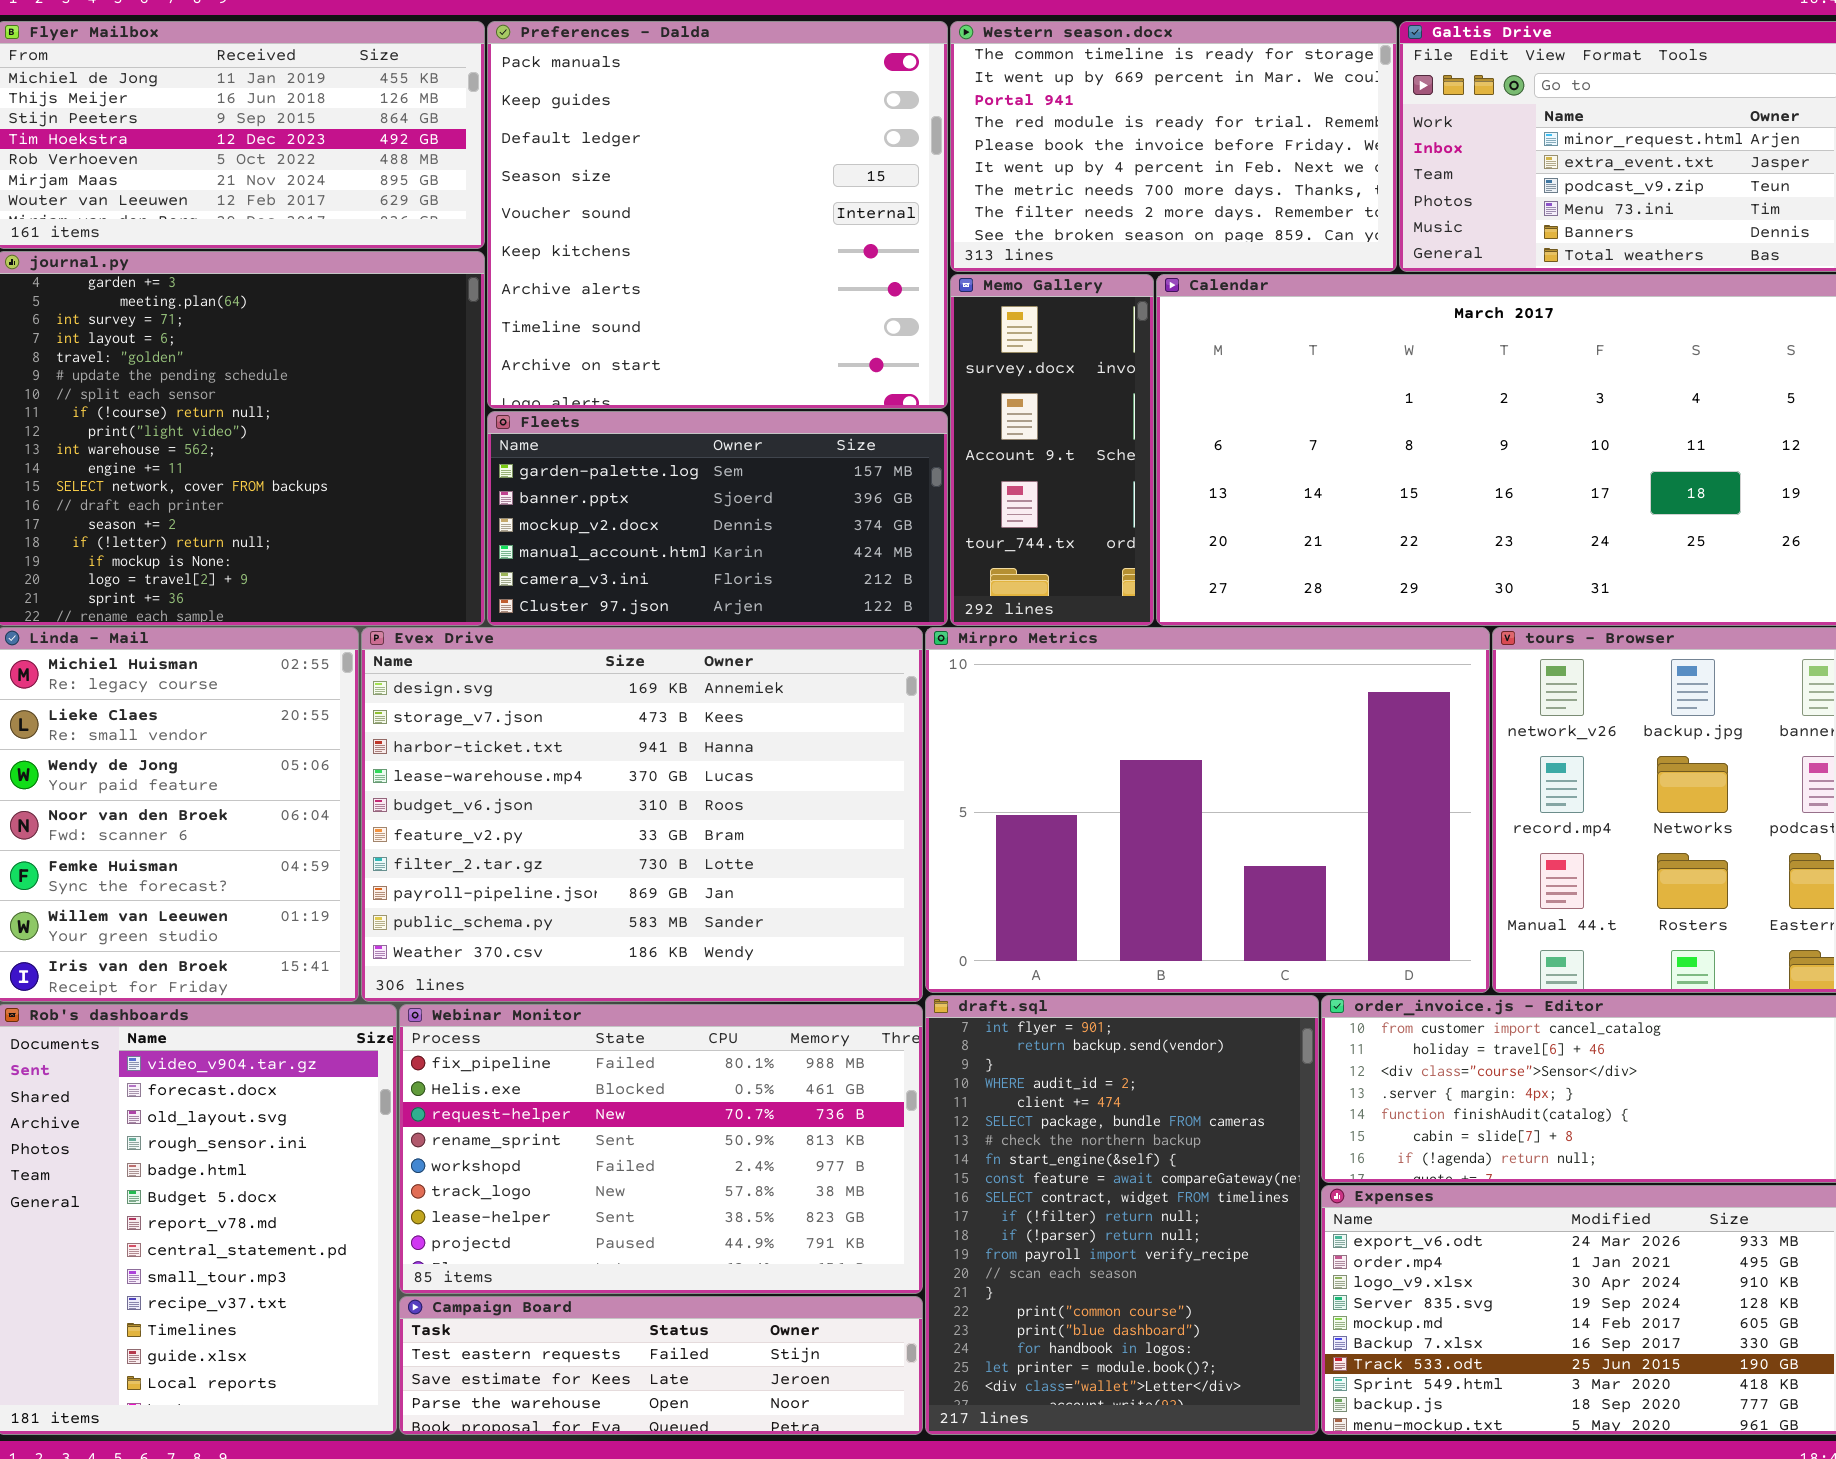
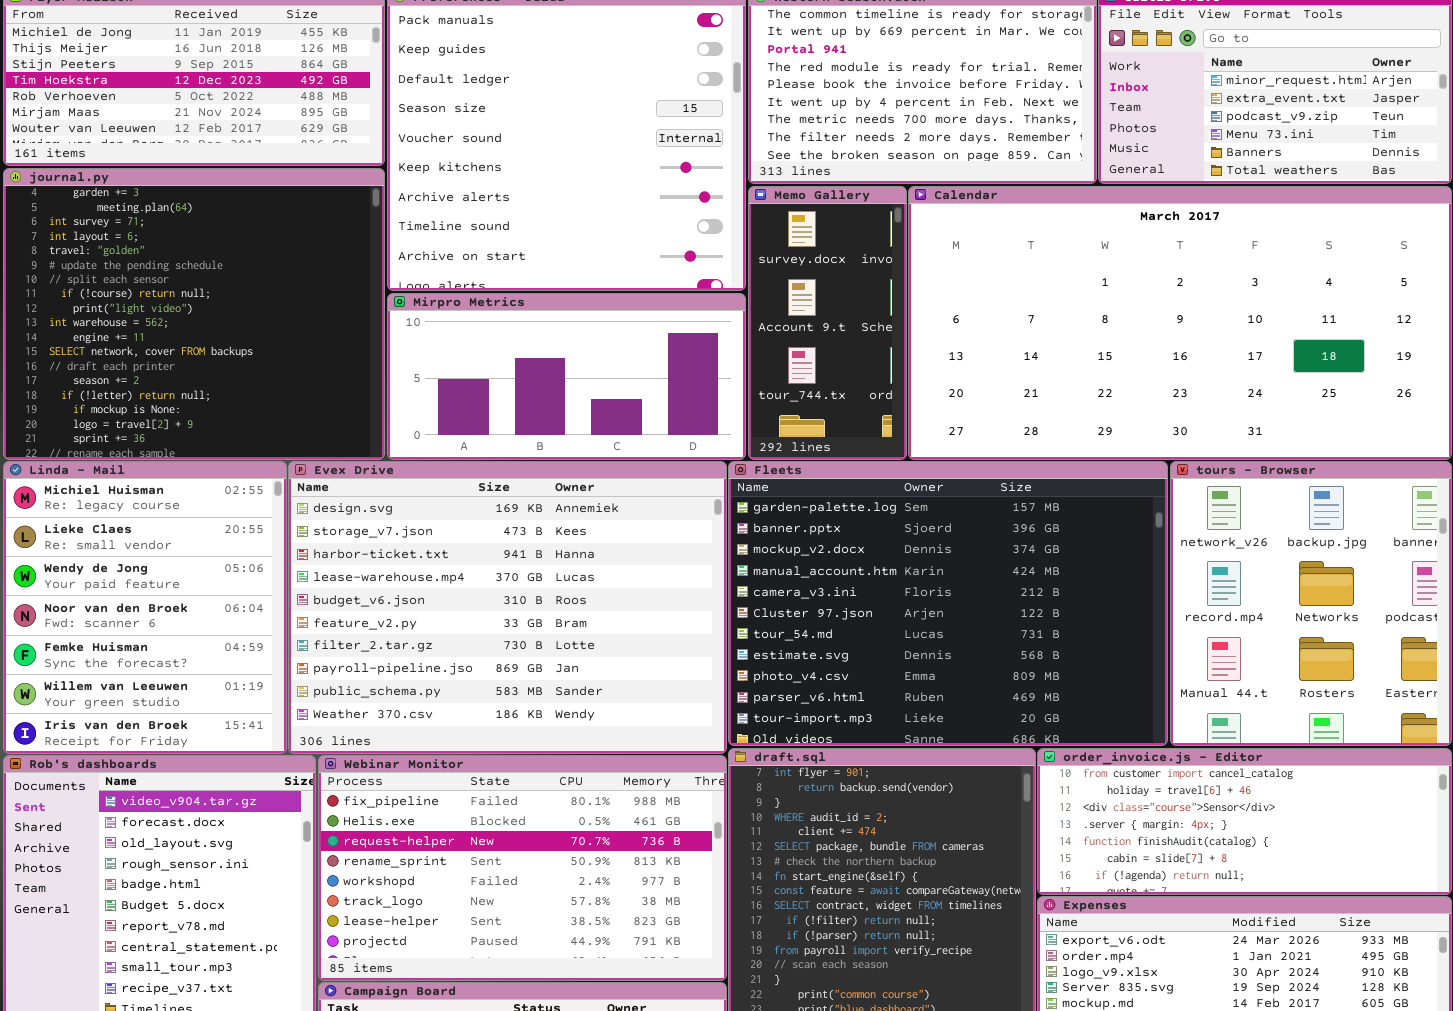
Fleets: [487,411,948,626] -> [728,461,1168,746], moved, resized
Mirpro Metrics: [925,627,1490,993] -> [387,293,746,460], moved, resized

